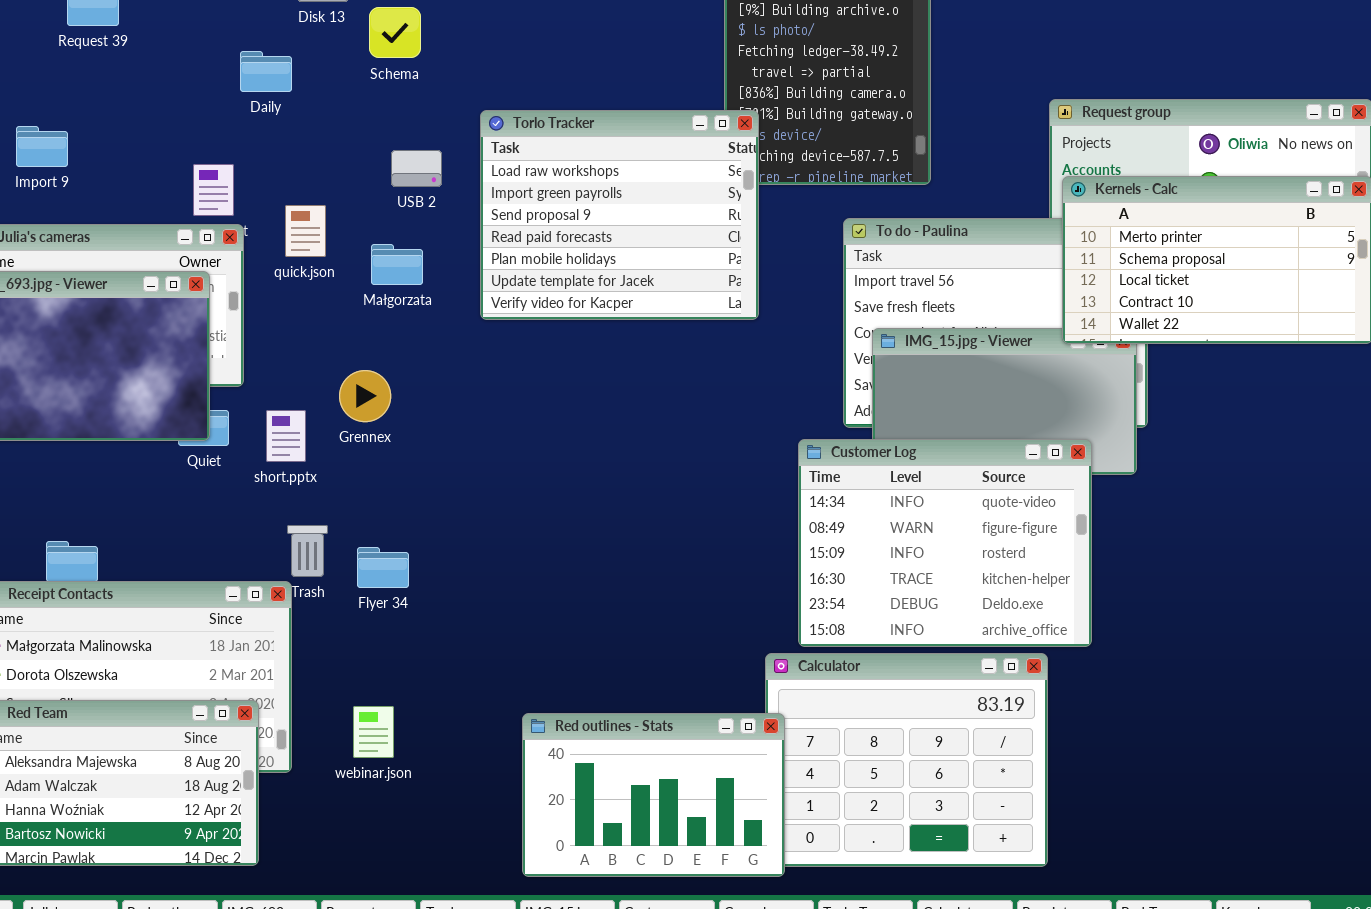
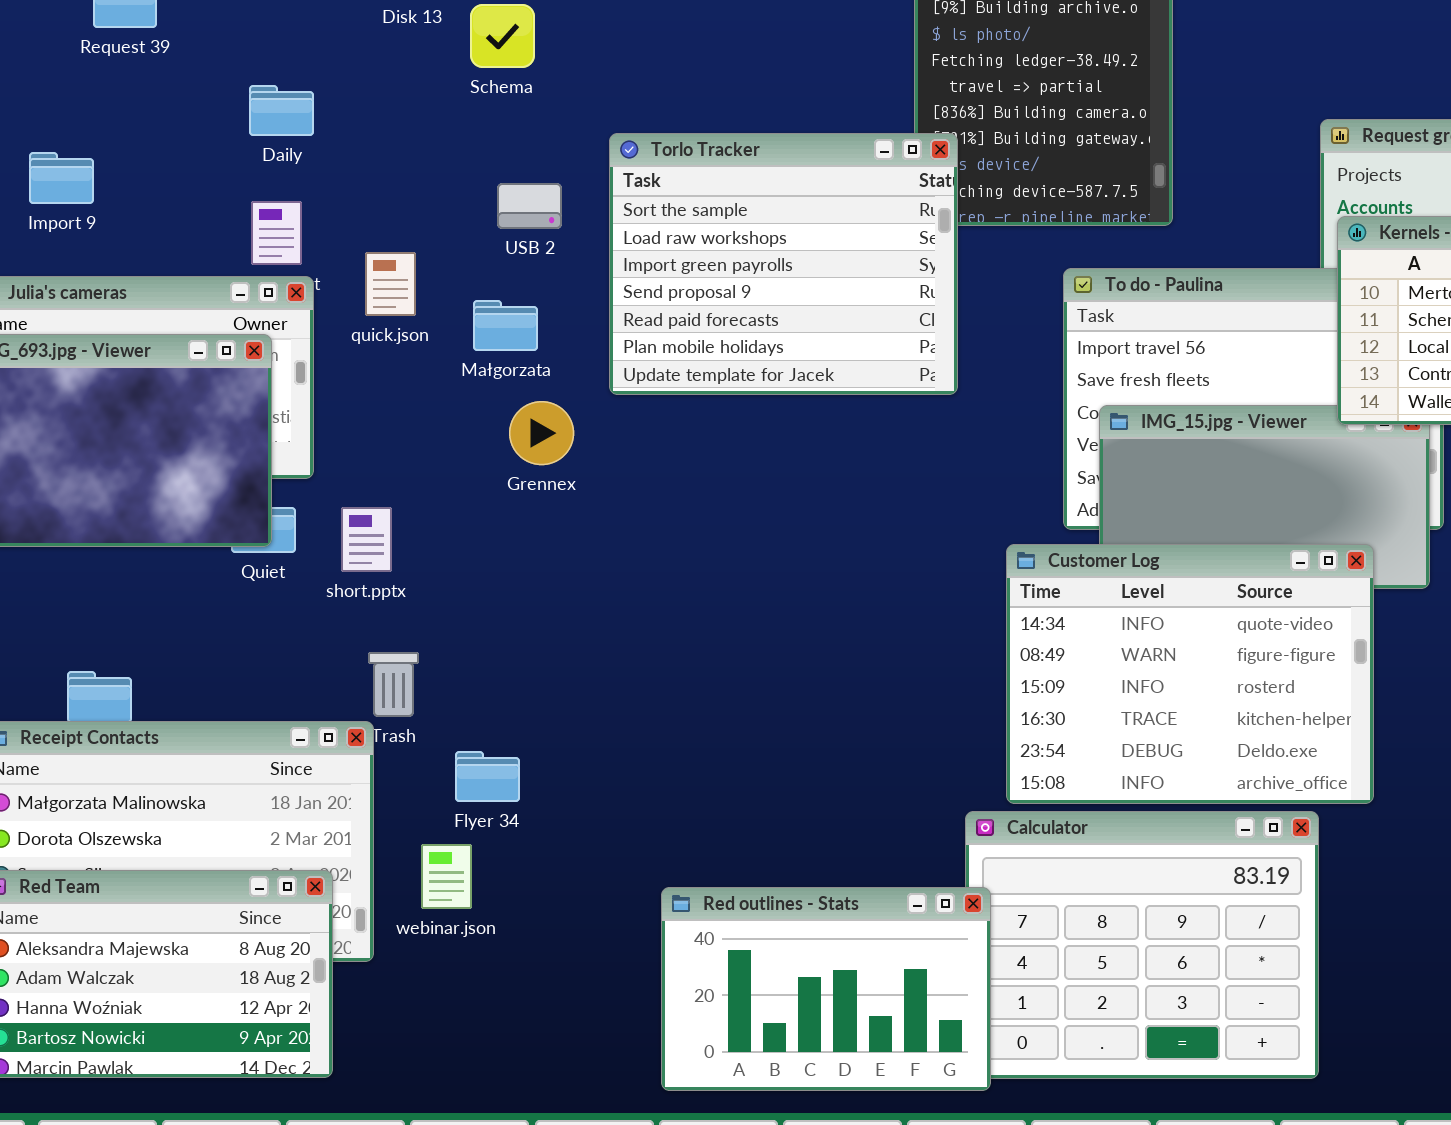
Daily: [240,51,292,92] -> [249,85,314,136], moved
Torlo Tracker: [480,110,759,320] -> [609,133,958,395], scrolled up 1 row
Grennex: [339,370,391,422] -> [509,401,574,465], moved
Flyer 34: [357,547,409,588] -> [455,751,520,802], moved
webinar.json: [353,706,394,758] -> [421,844,472,909], moved

